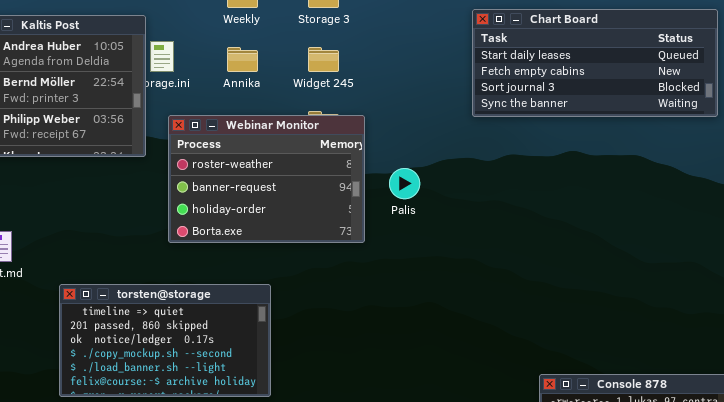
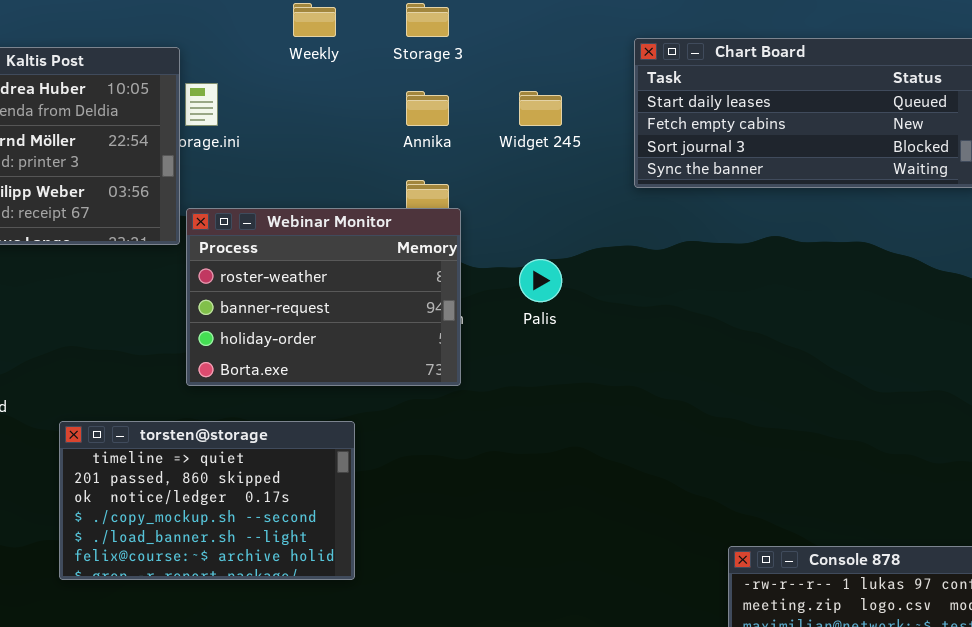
Annika: [227,47,258,72] -> [406,91,449,126], moved
Widget 245: [308,47,339,72] -> [519,91,562,126], moved
Webinar Monitor: [168,115,365,243] -> [186,208,461,386], moved

